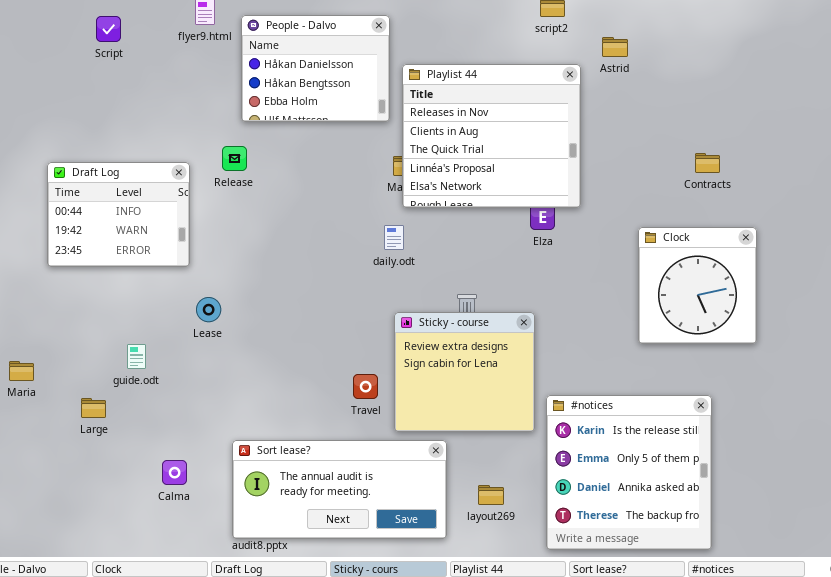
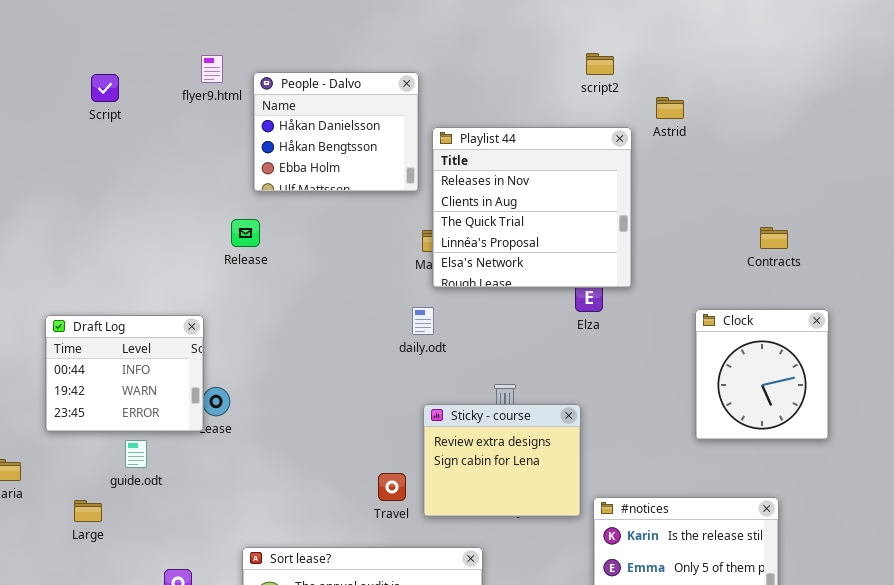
Draft Log: [47,162,190,267] -> [45,315,204,432], moved
Sticky - course: [394,312,535,432] -> [423,404,581,517], resized

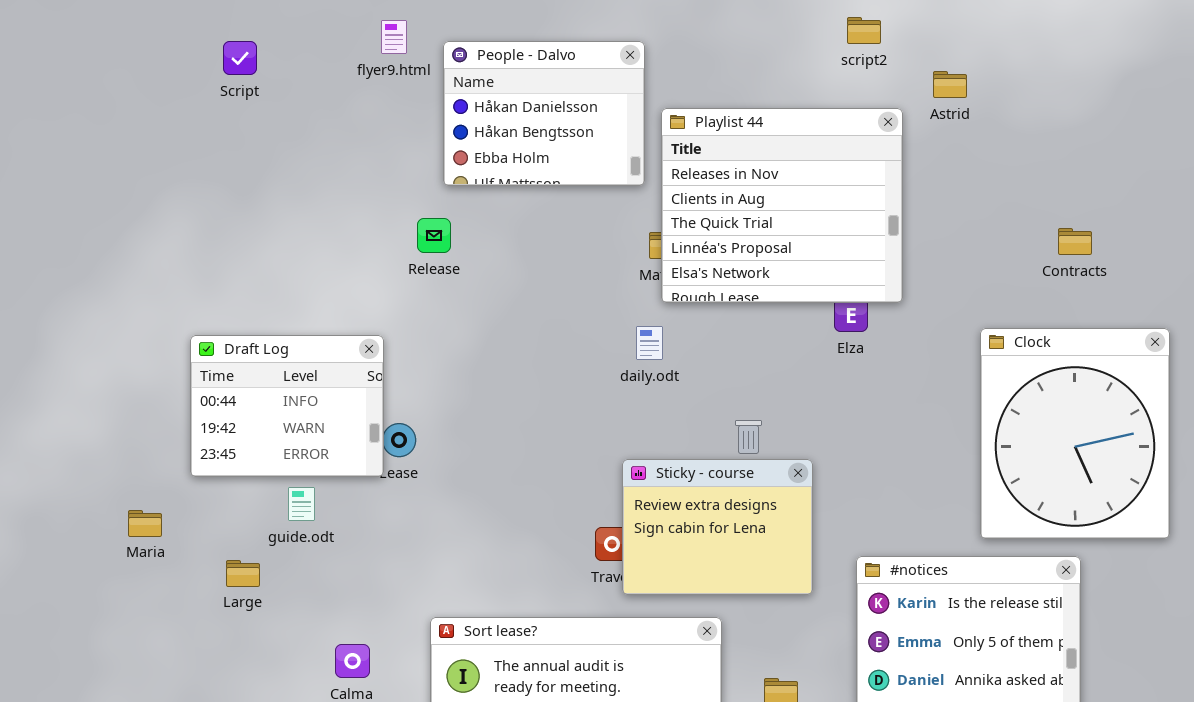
Script: [91,74,119,102] -> [223,41,257,75], moved
Clock: [695,309,829,440] -> [980,328,1170,539], resized
Sticky - course: [423,404,581,517] -> [622,459,813,595], moved

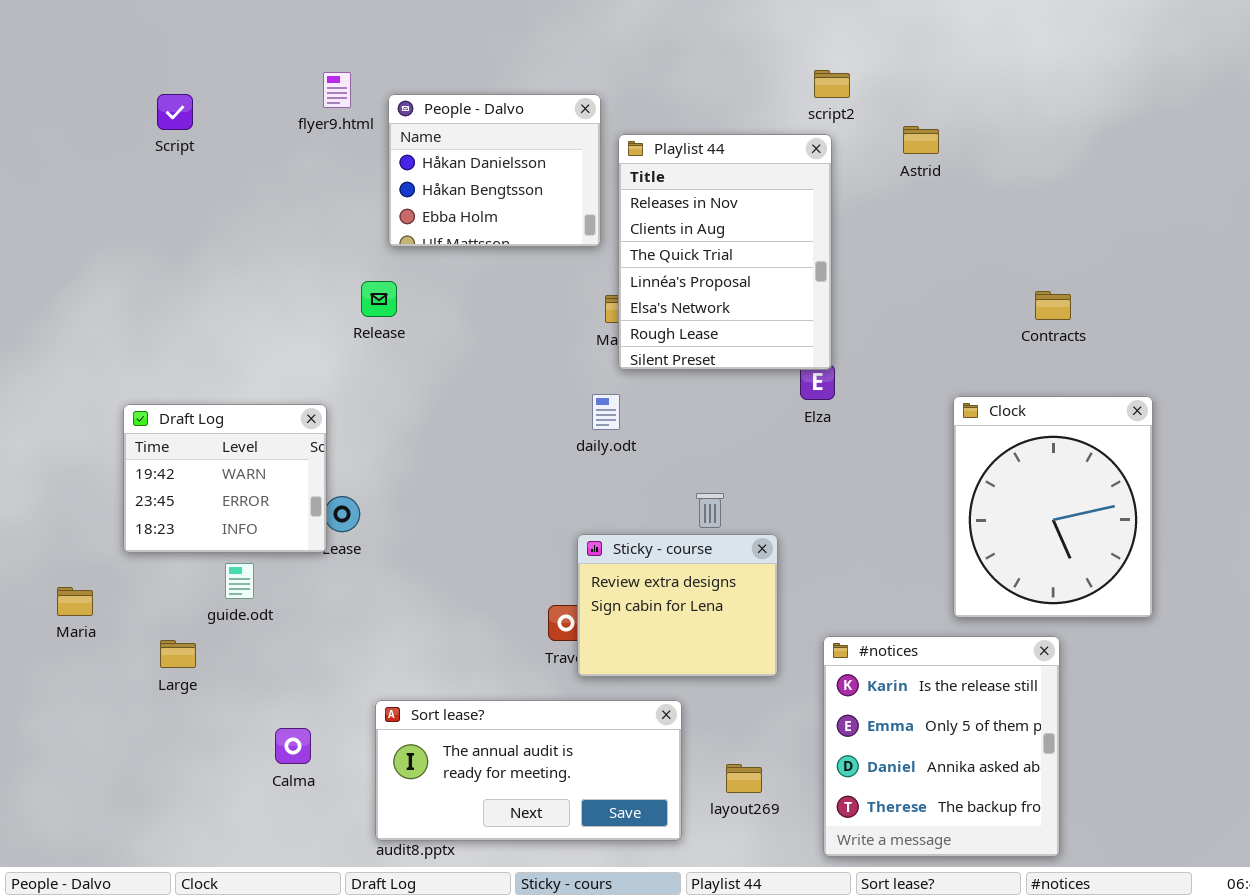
Playlist 44: [661,108,903,303] -> [618,134,832,370], resized
Draft Log: [190,335,384,477] -> [123,404,327,553], scrolled down 1 row

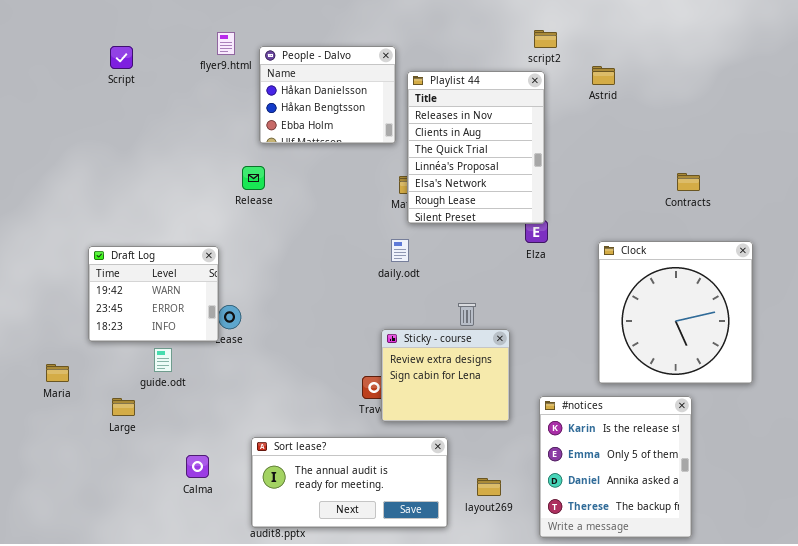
Clock: [953,396,1153,618] -> [598,241,753,384], resized

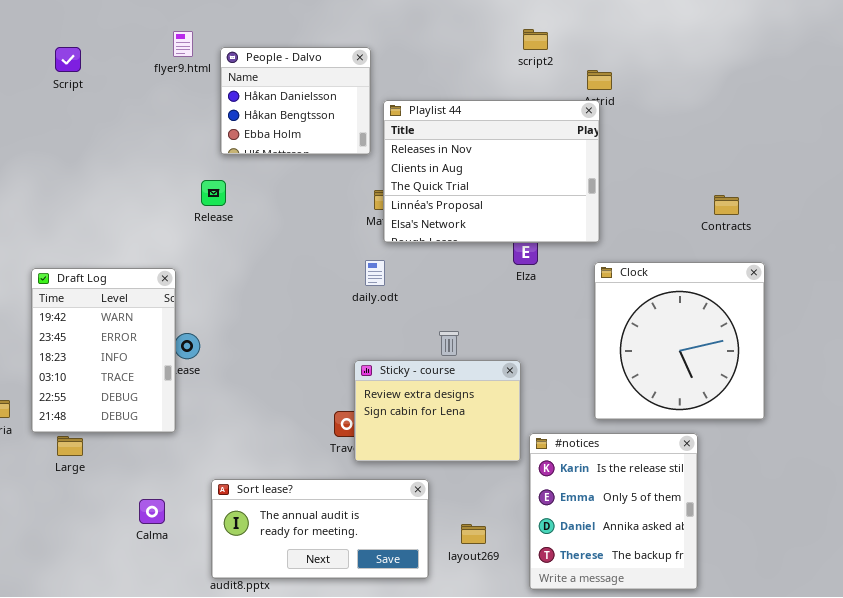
Playlist 44: [407,71,545,224] -> [383,100,600,243], resized
Contracts: [677,173,700,191] -> [714,195,739,215], moved
Draft Log: [88,246,219,342] -> [31,268,176,433], resized
Sticky - course: [381,329,510,422] -> [354,360,521,462], resized

